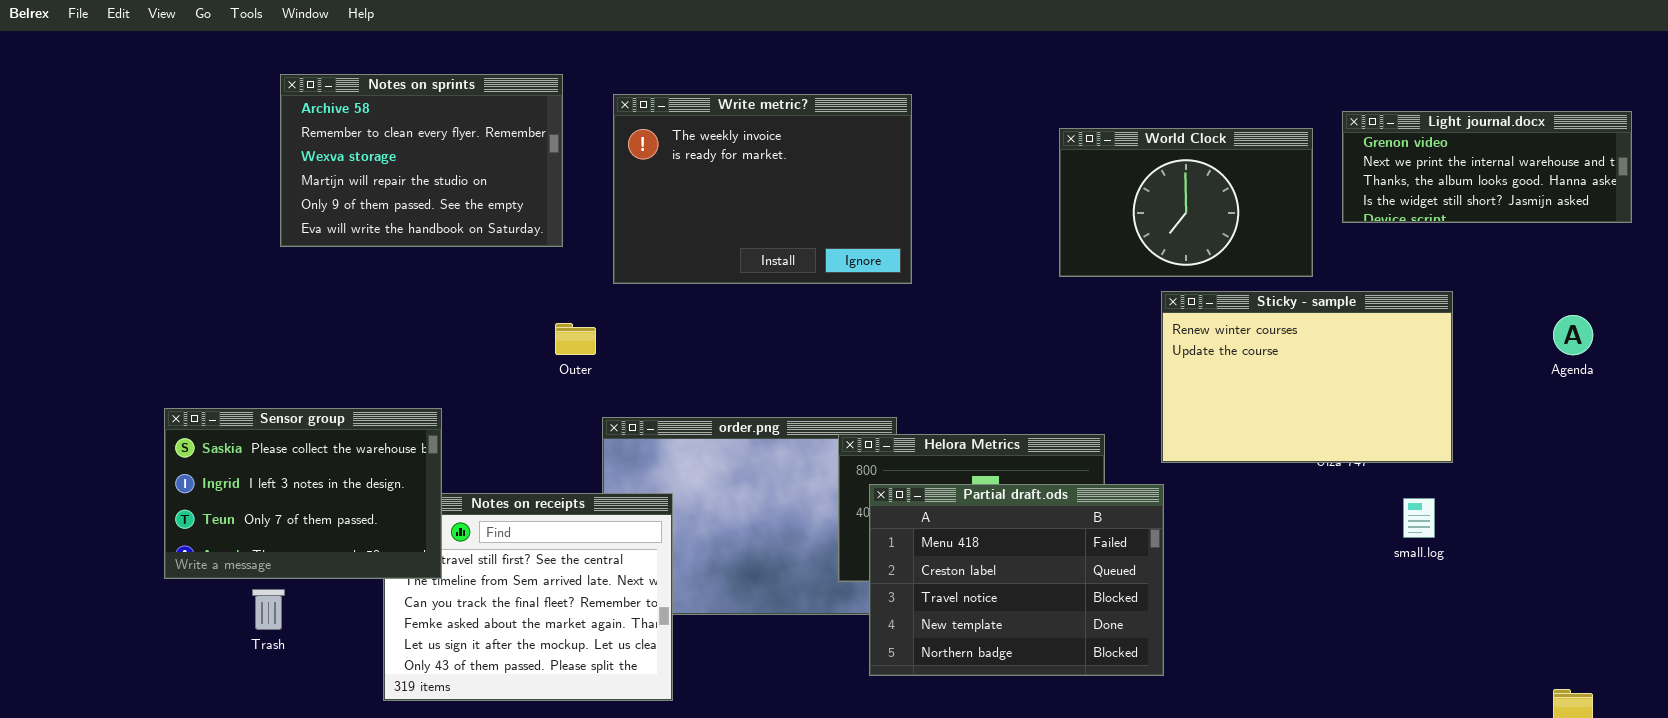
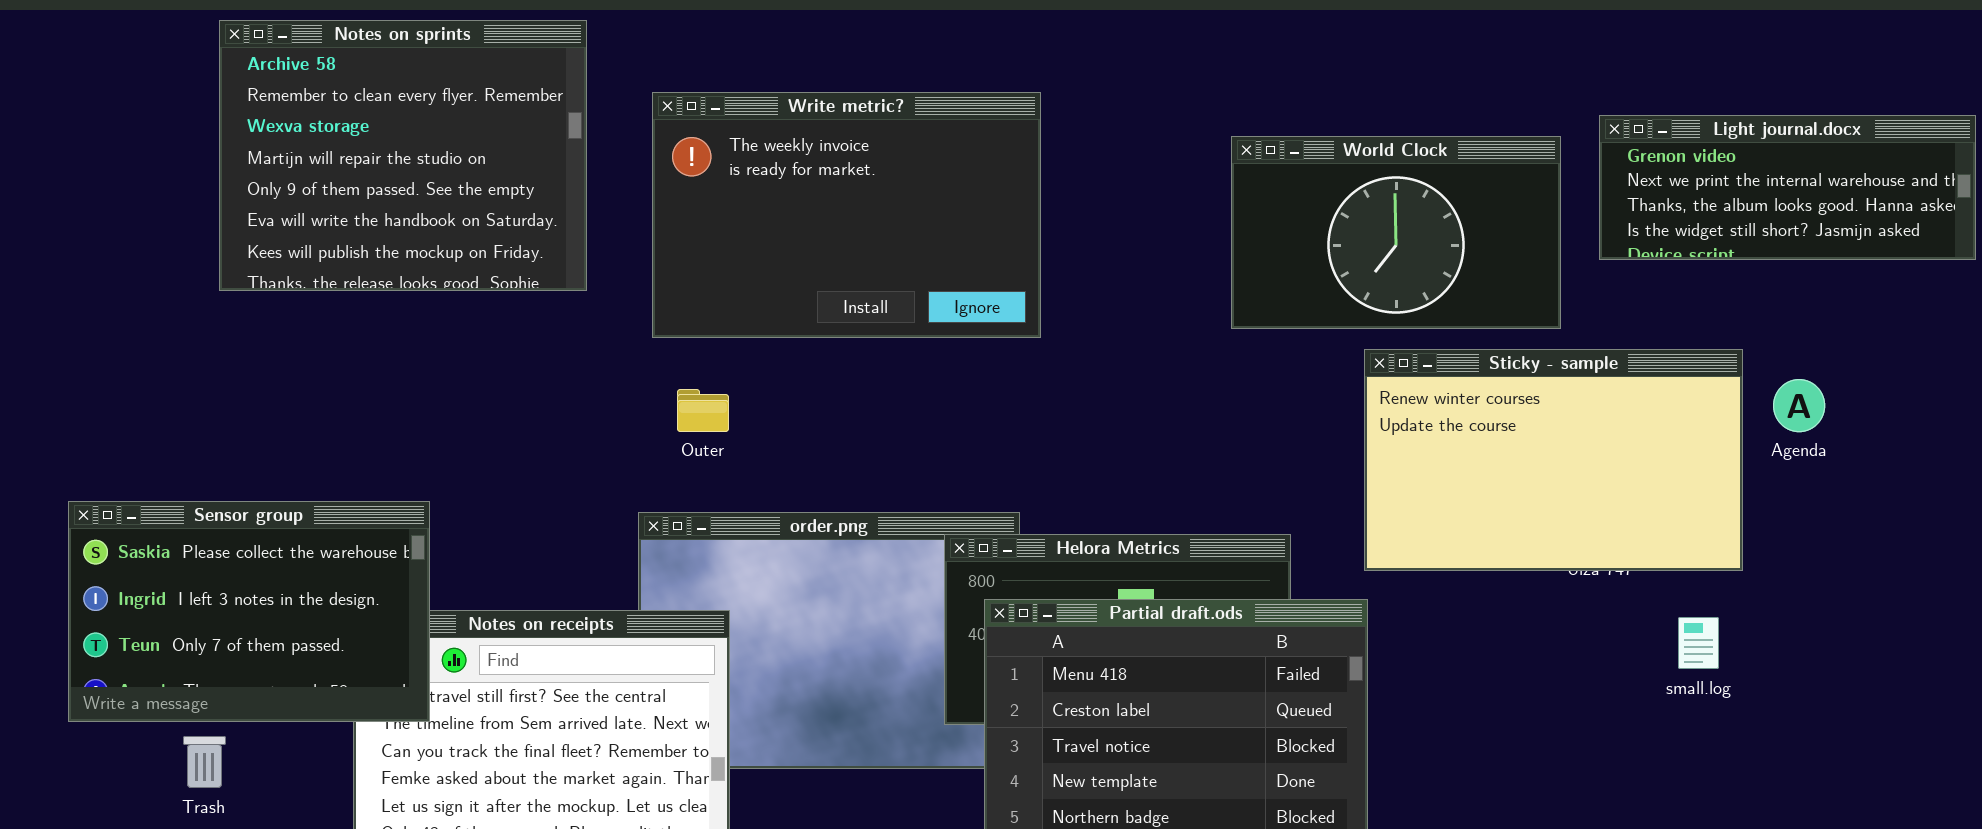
Notes on sprints: [280,74,563,247] -> [219,20,587,291], resized
Agenda: [1553,315,1593,355] -> [1773,379,1825,432], moved
Outer: [555,323,596,355] -> [677,389,729,432], moved

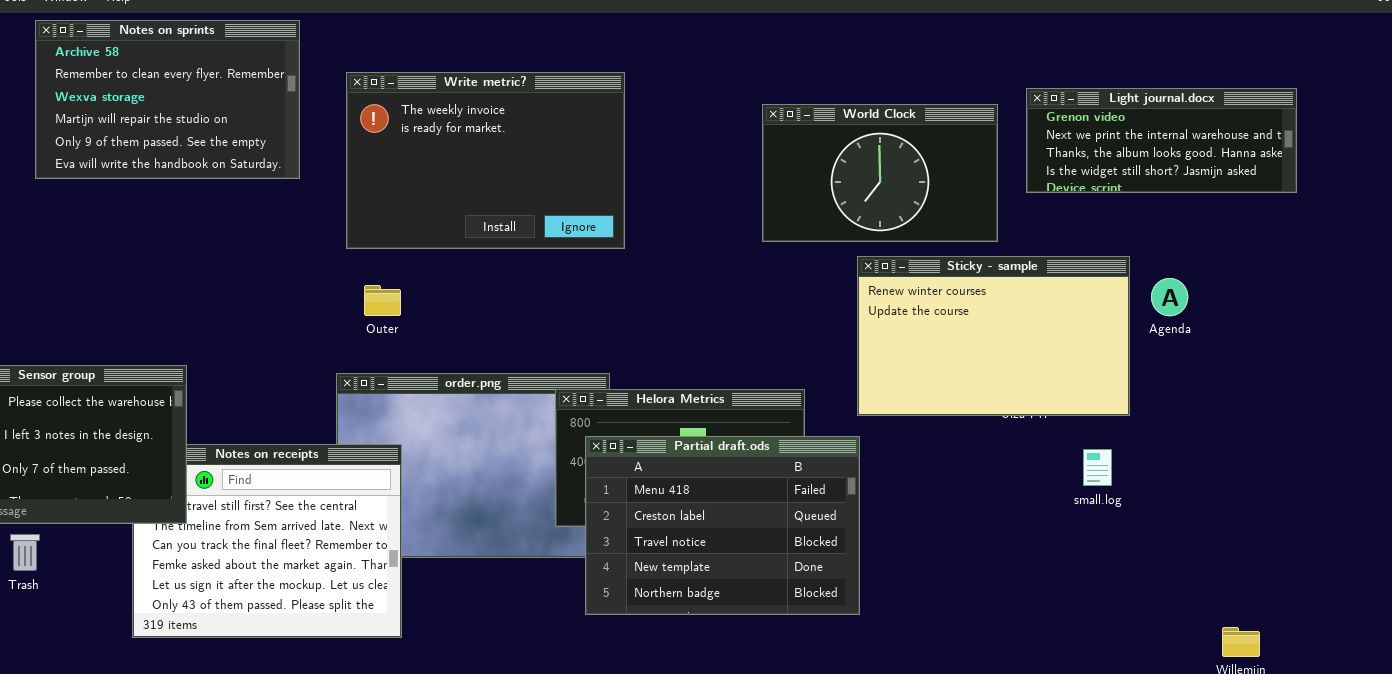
Notes on sprints: [219,20,587,291] -> [35,20,300,179], resized

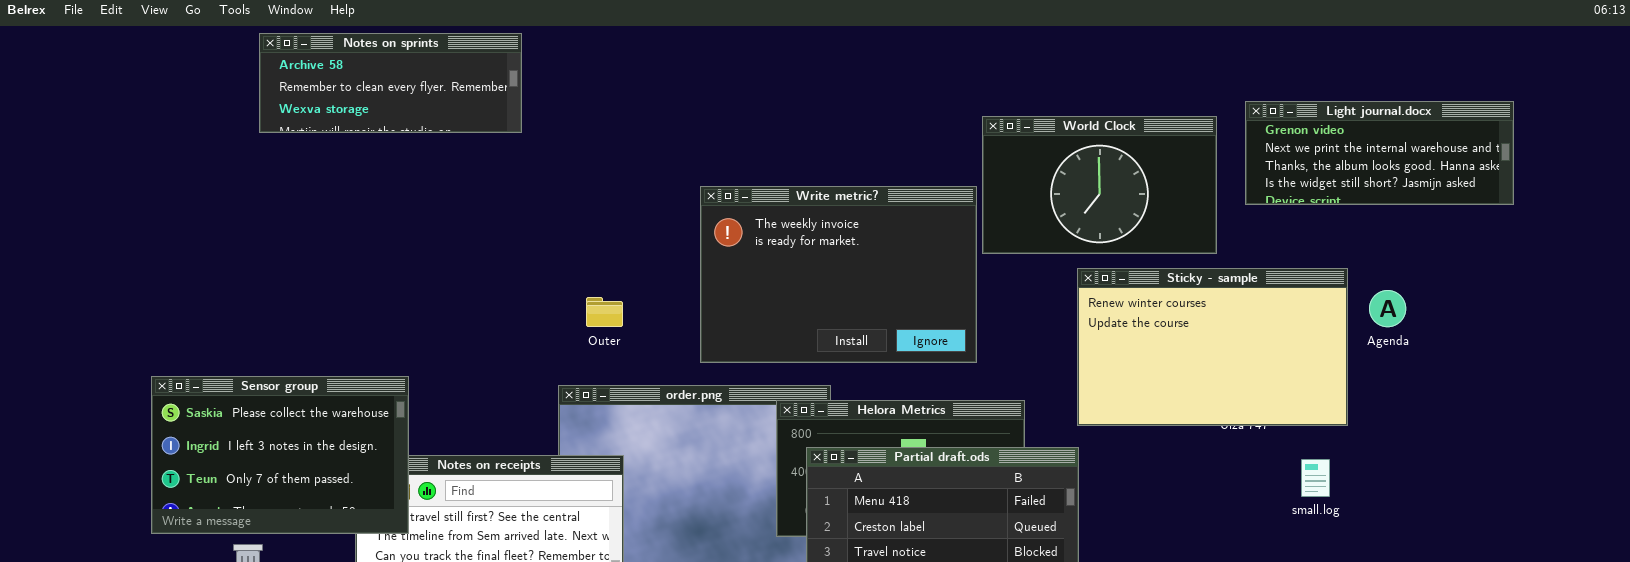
Notes on sprints: [35,20,300,179] -> [259,33,522,133], resized
Write metric?: [346,72,625,249] -> [700,186,977,363], moved

